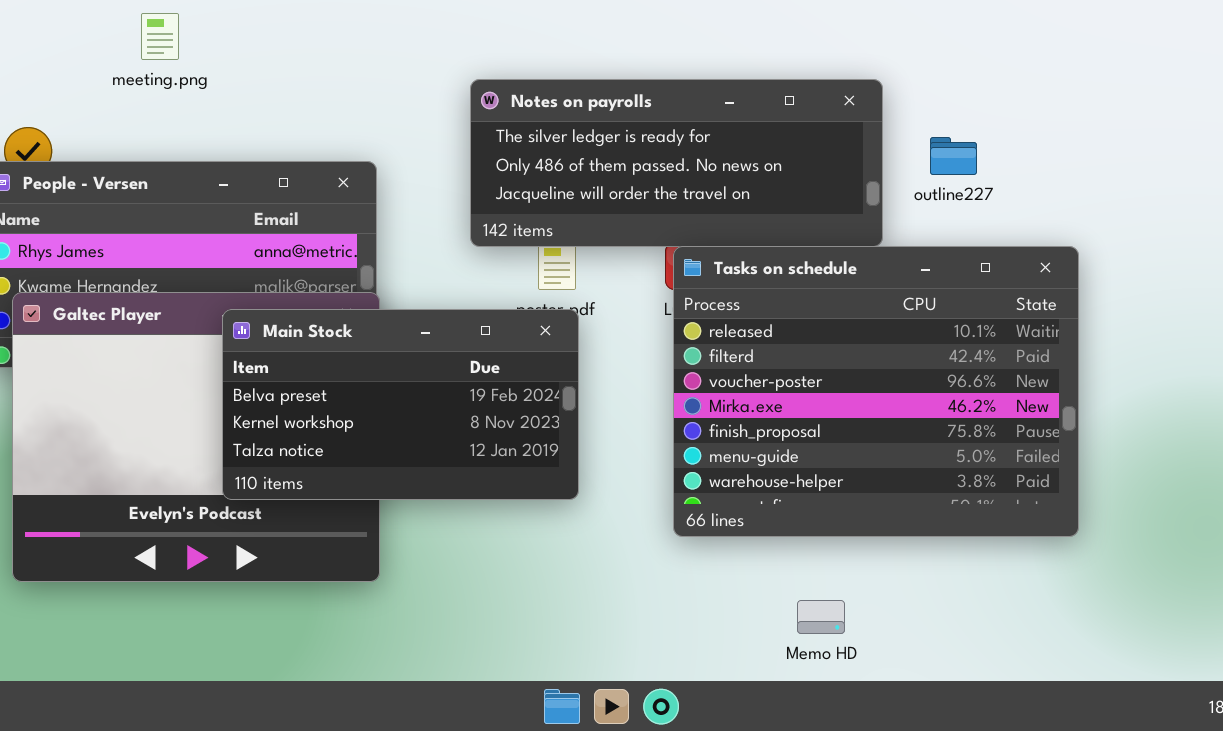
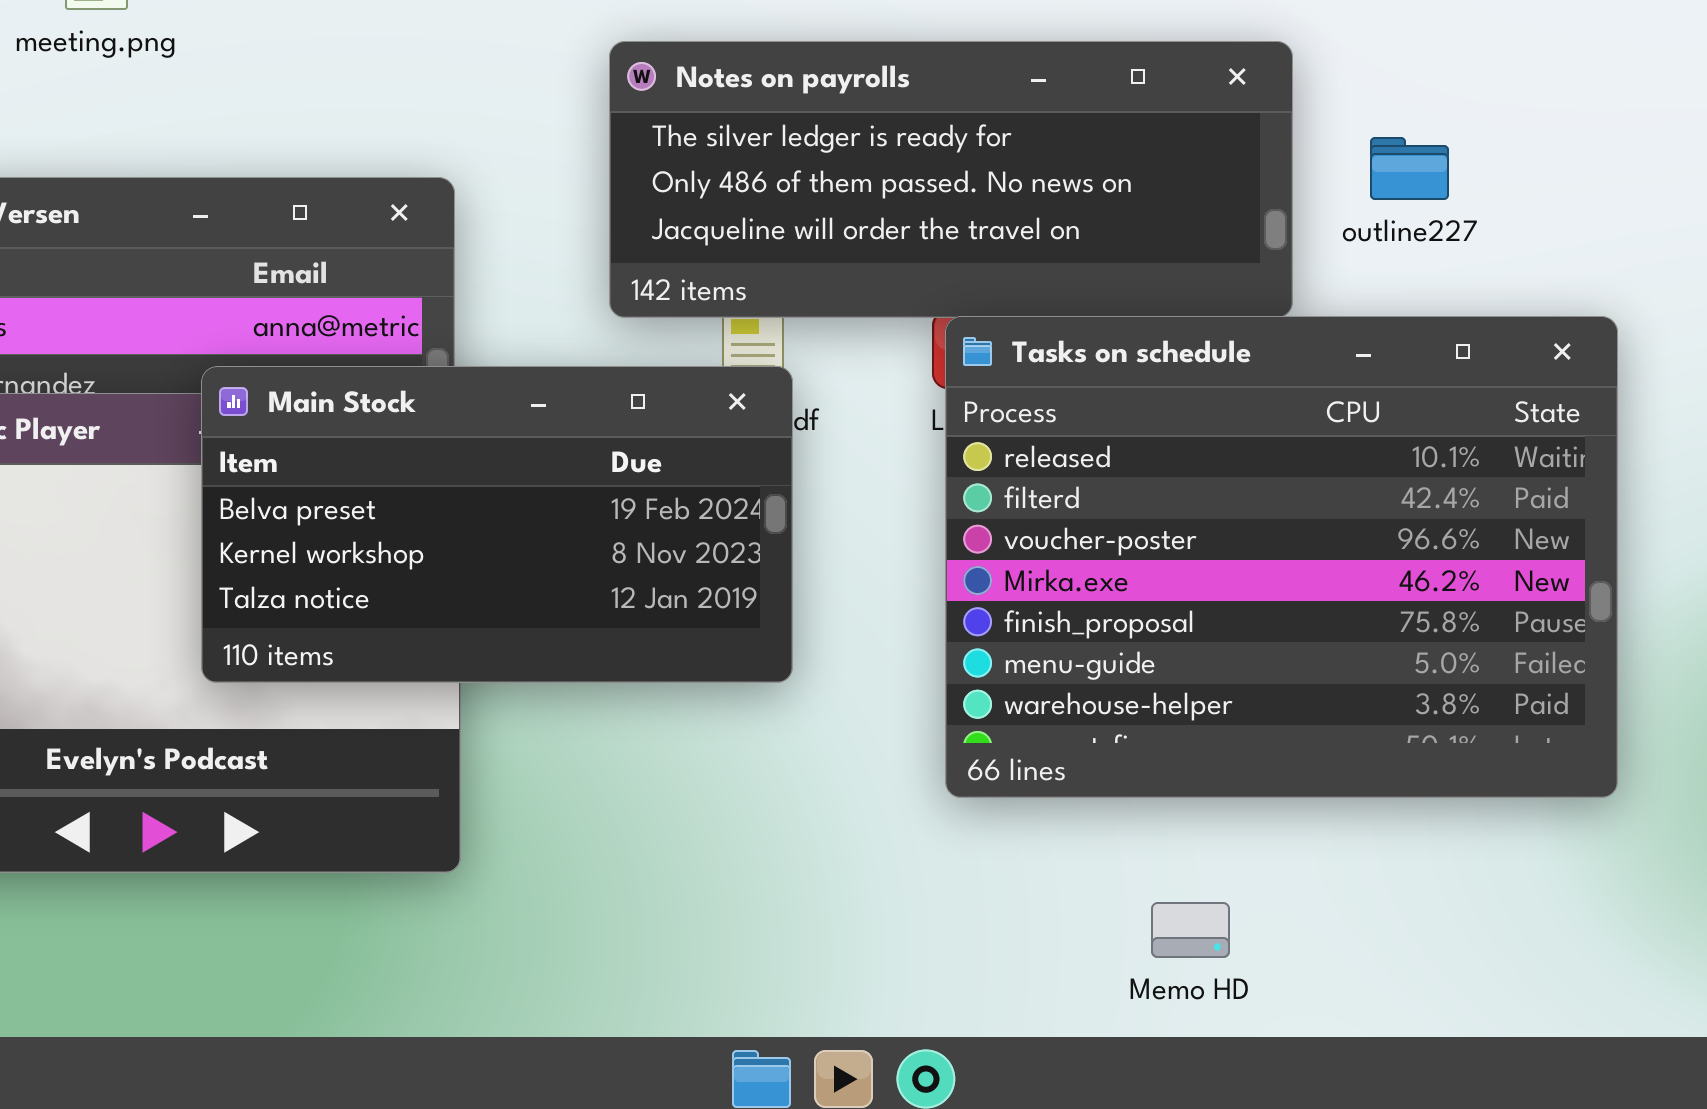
Main Stock: [222,309,579,500] -> [201,366,793,683], moved

